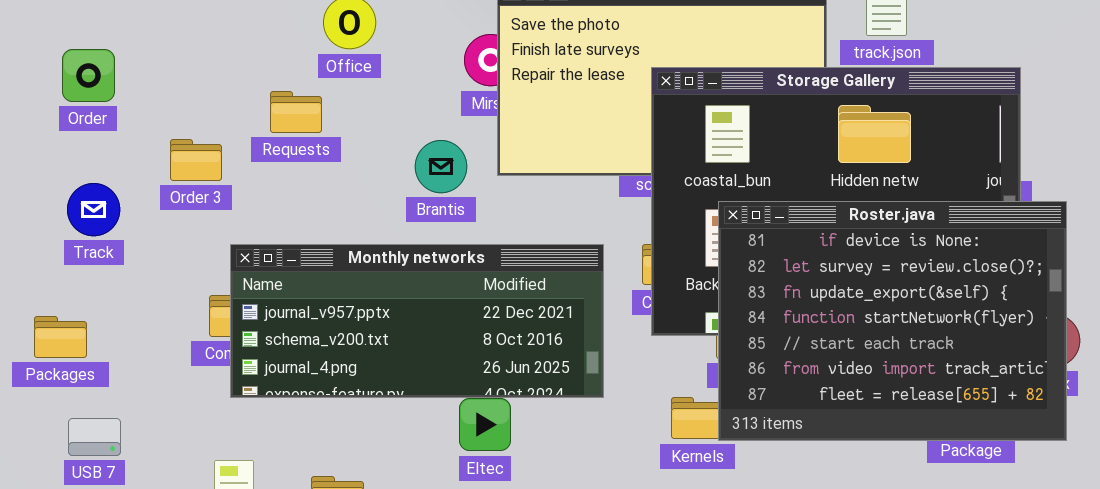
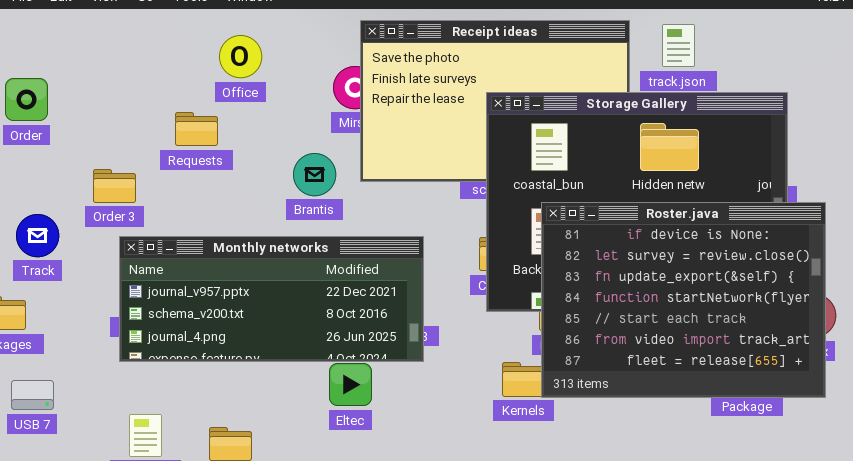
Order 3: [170,139,222,181] -> [93,169,136,203], moved
Track: [67,183,120,236] -> [16,214,59,257], moved
Monthly networks: [230,244,604,398] -> [119,236,424,362], moved

